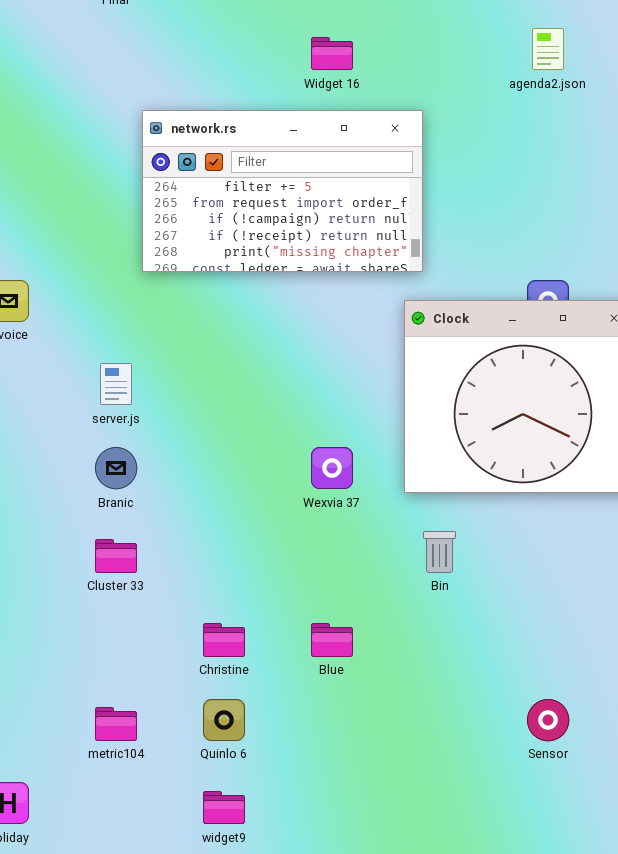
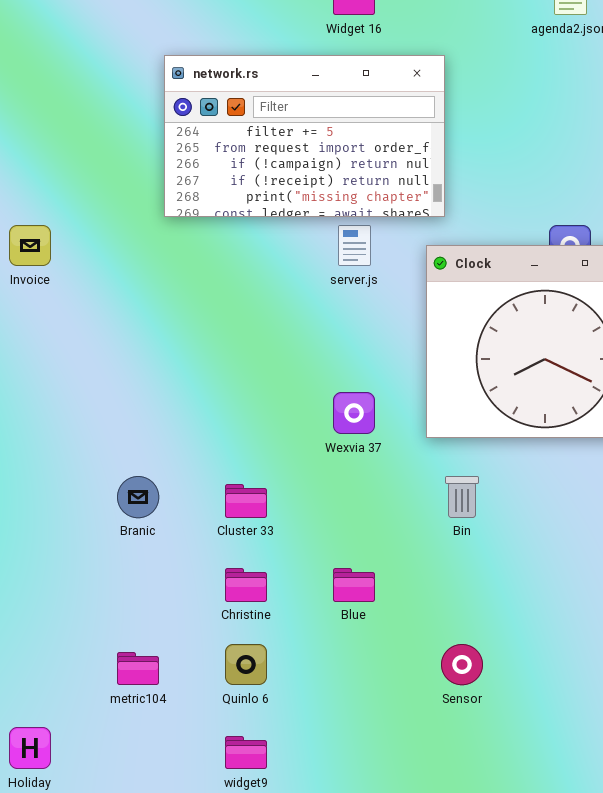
server.js: [100,363,132,405] -> [338,225,371,266], moved
Branic: [95,447,137,489] -> [117,476,159,518], moved
Cluster 33: [95,539,137,573] -> [225,484,267,518], moved
Sensor: [527,699,569,741] -> [441,644,483,685], moved

